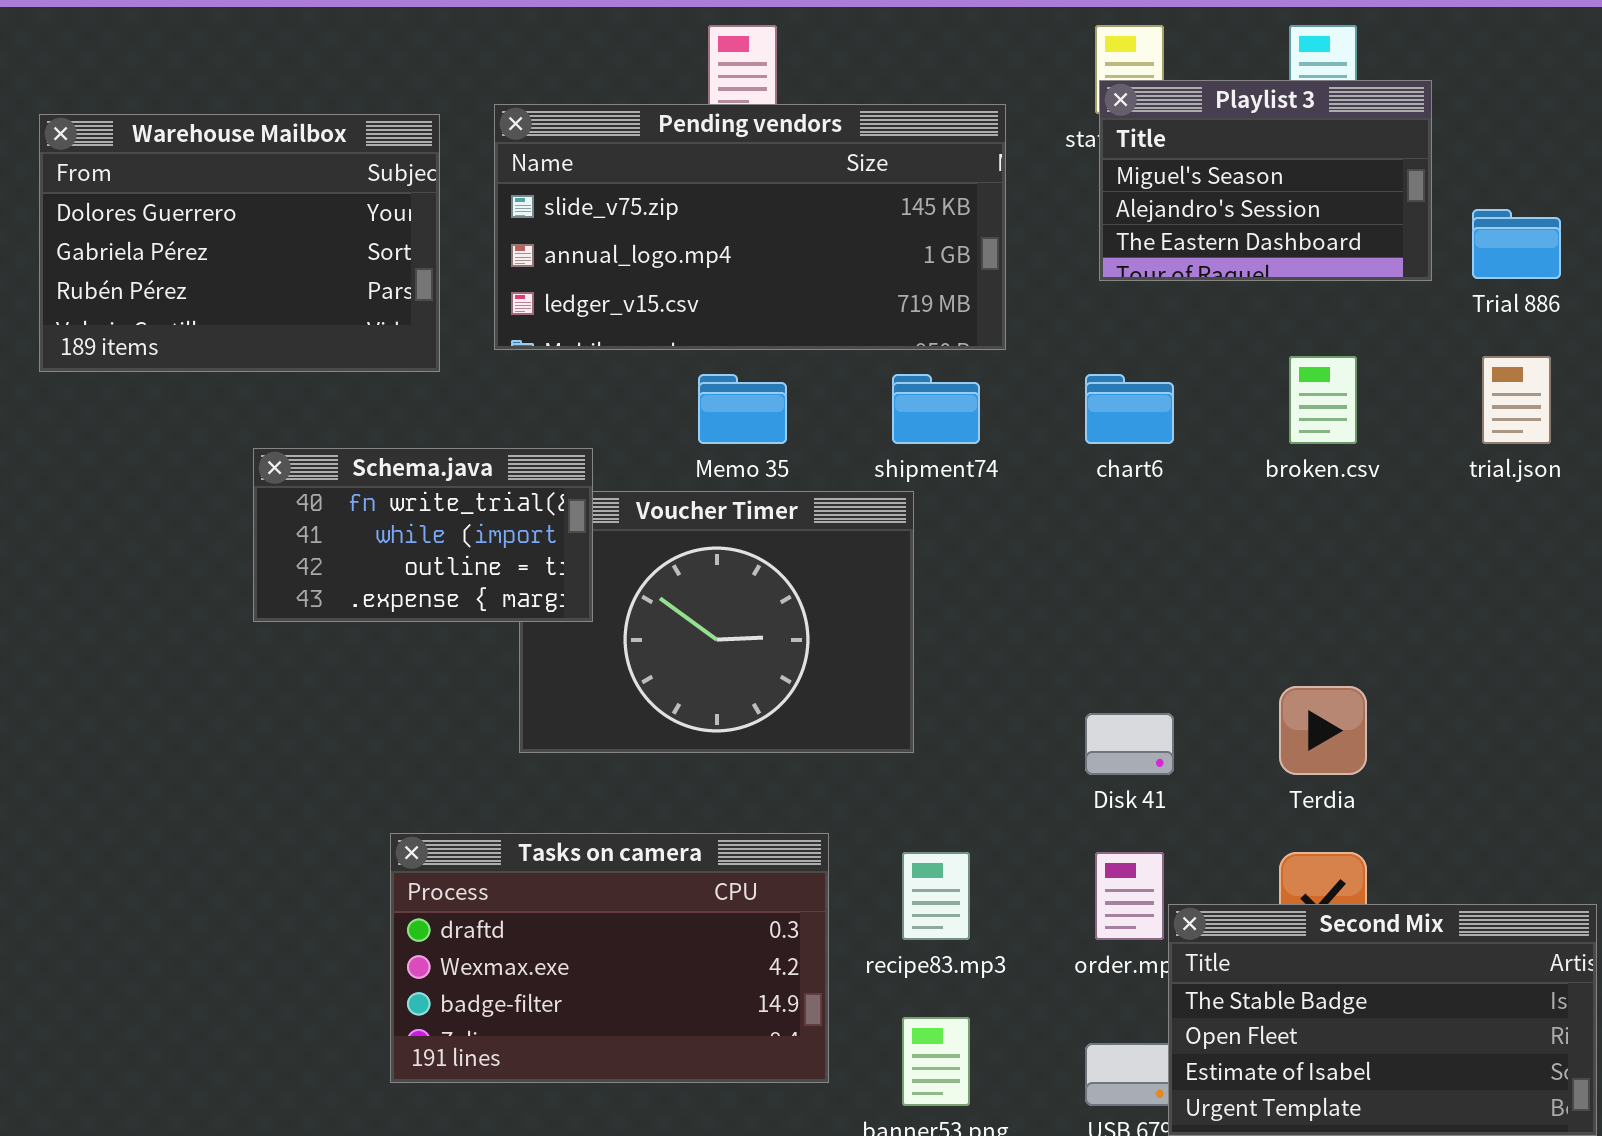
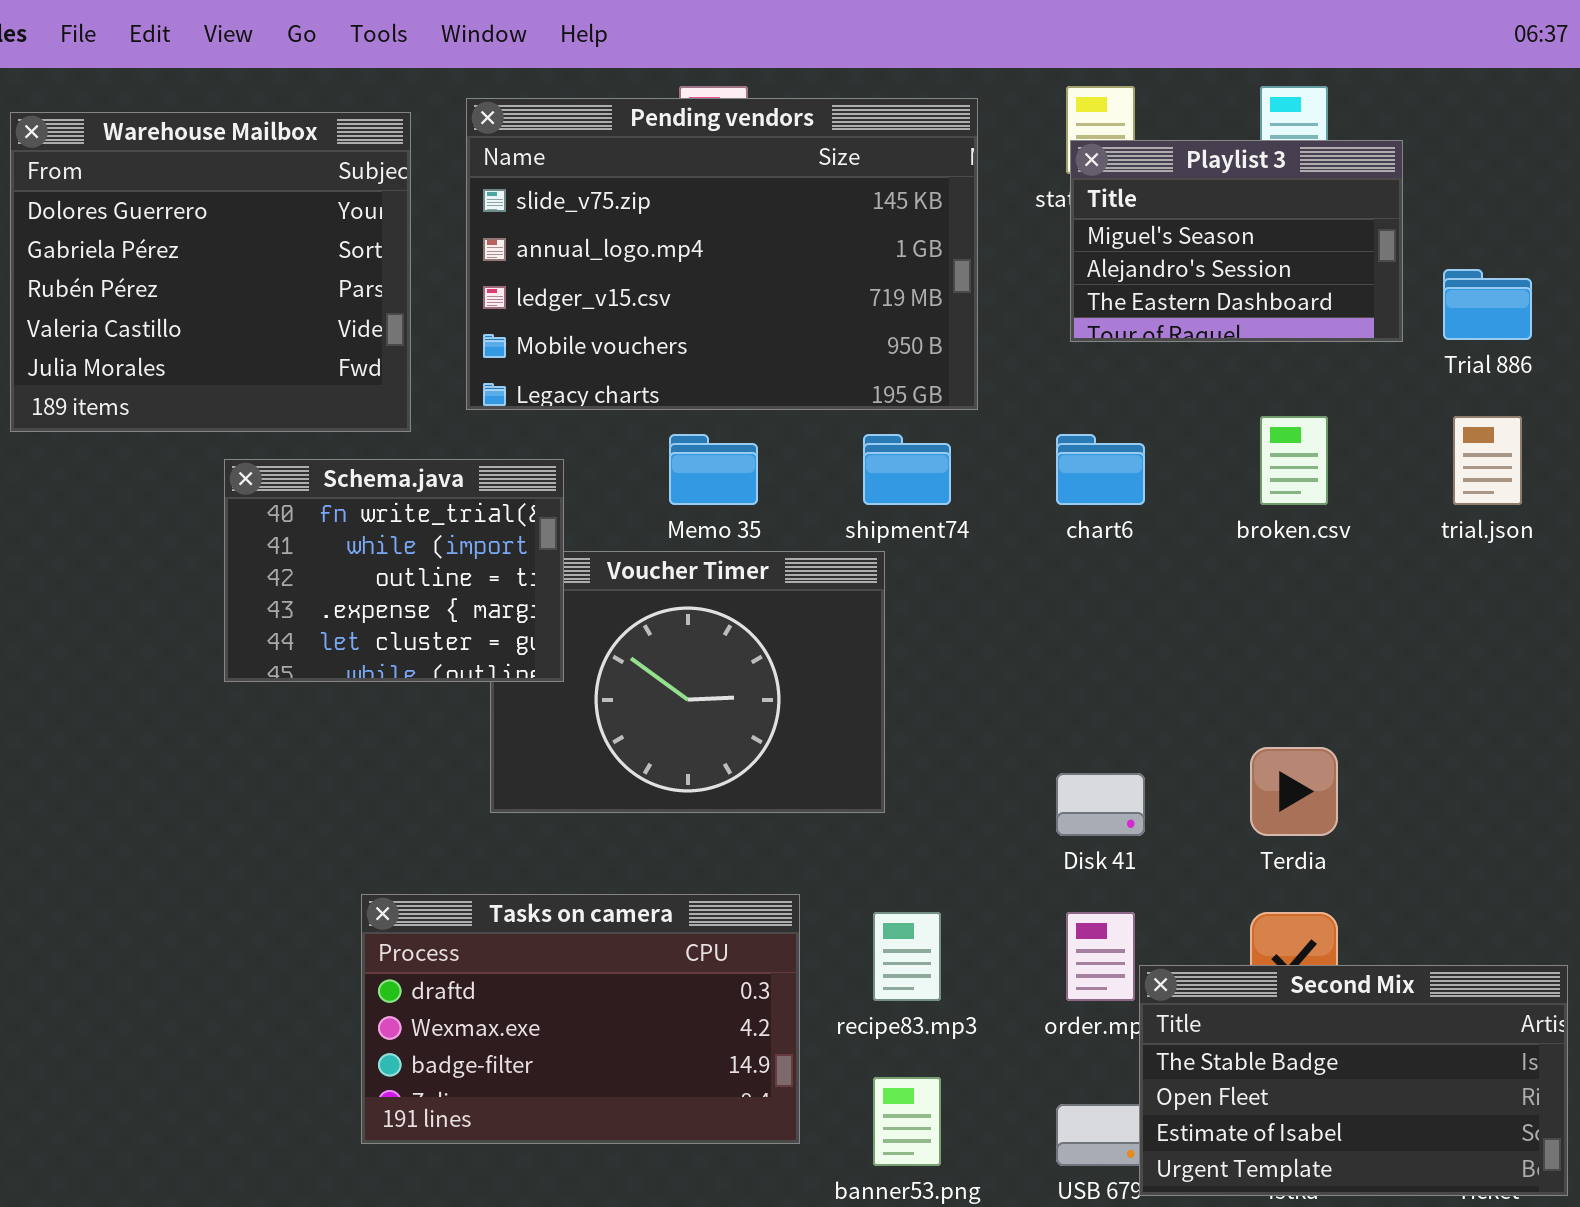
Pending vendors: [494,104,1006,350] -> [466,98,978,410], resized
Warehouse Mailbox: [39,114,440,372] -> [10,112,411,432], resized
Schema.java: [253,448,593,622] -> [224,459,564,682], resized

